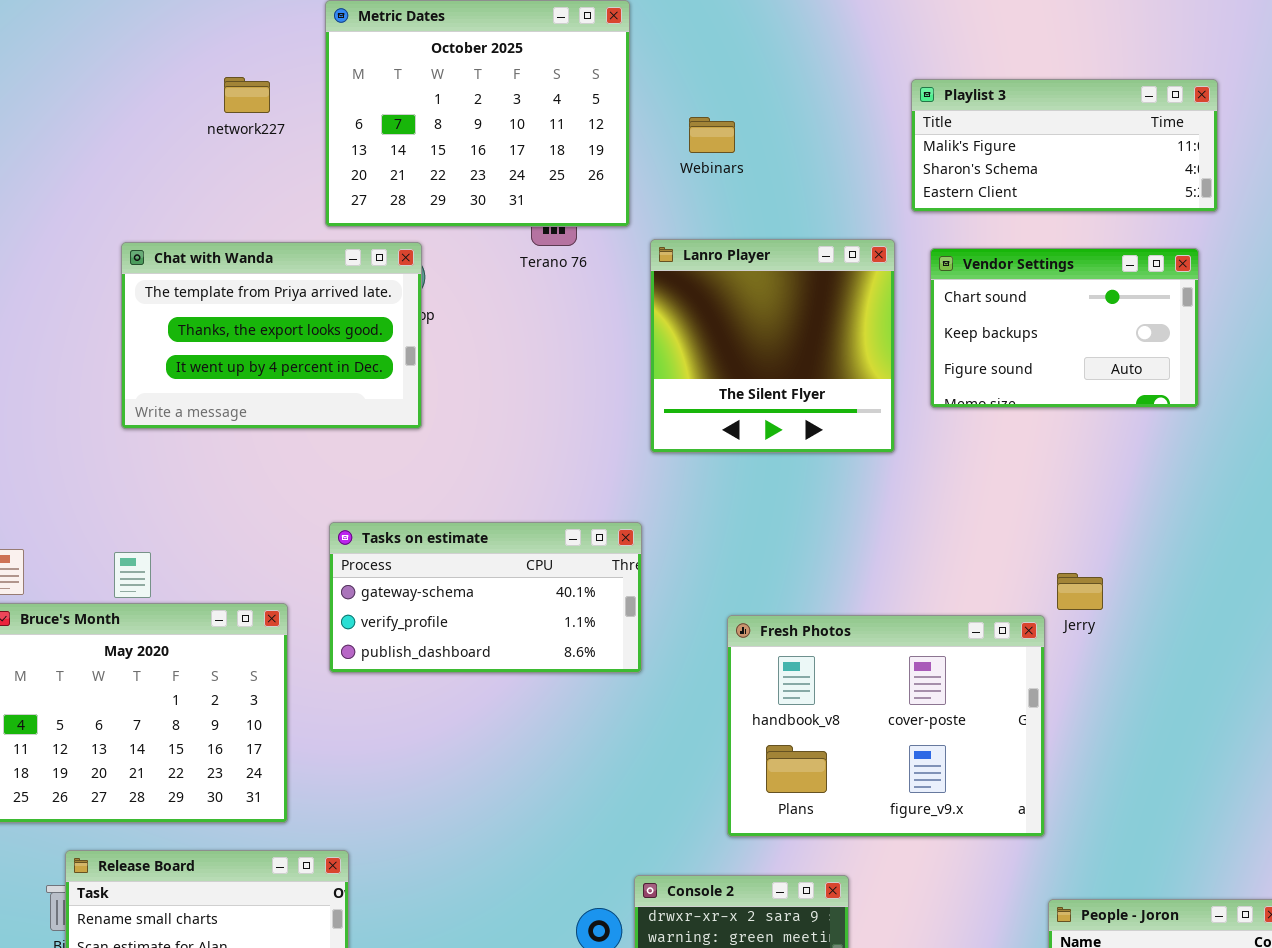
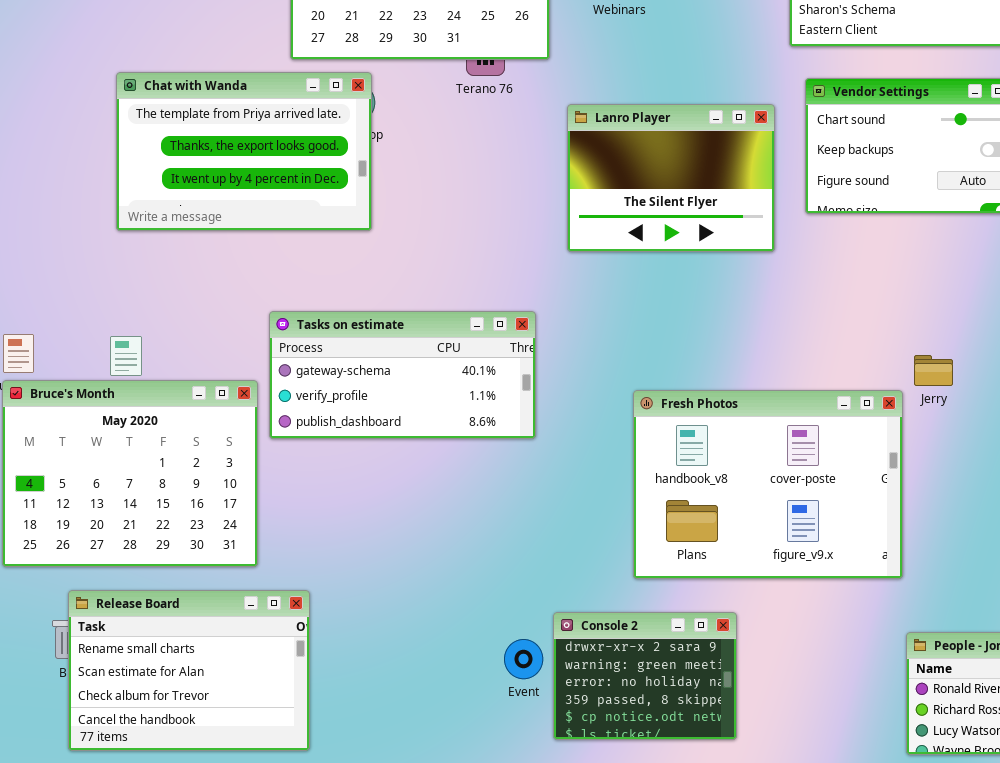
Lanro Player: [650,239,895,453] -> [567,104,775,252], resized
Tasks on estimate: [329,522,642,673] -> [269,311,536,439], moved

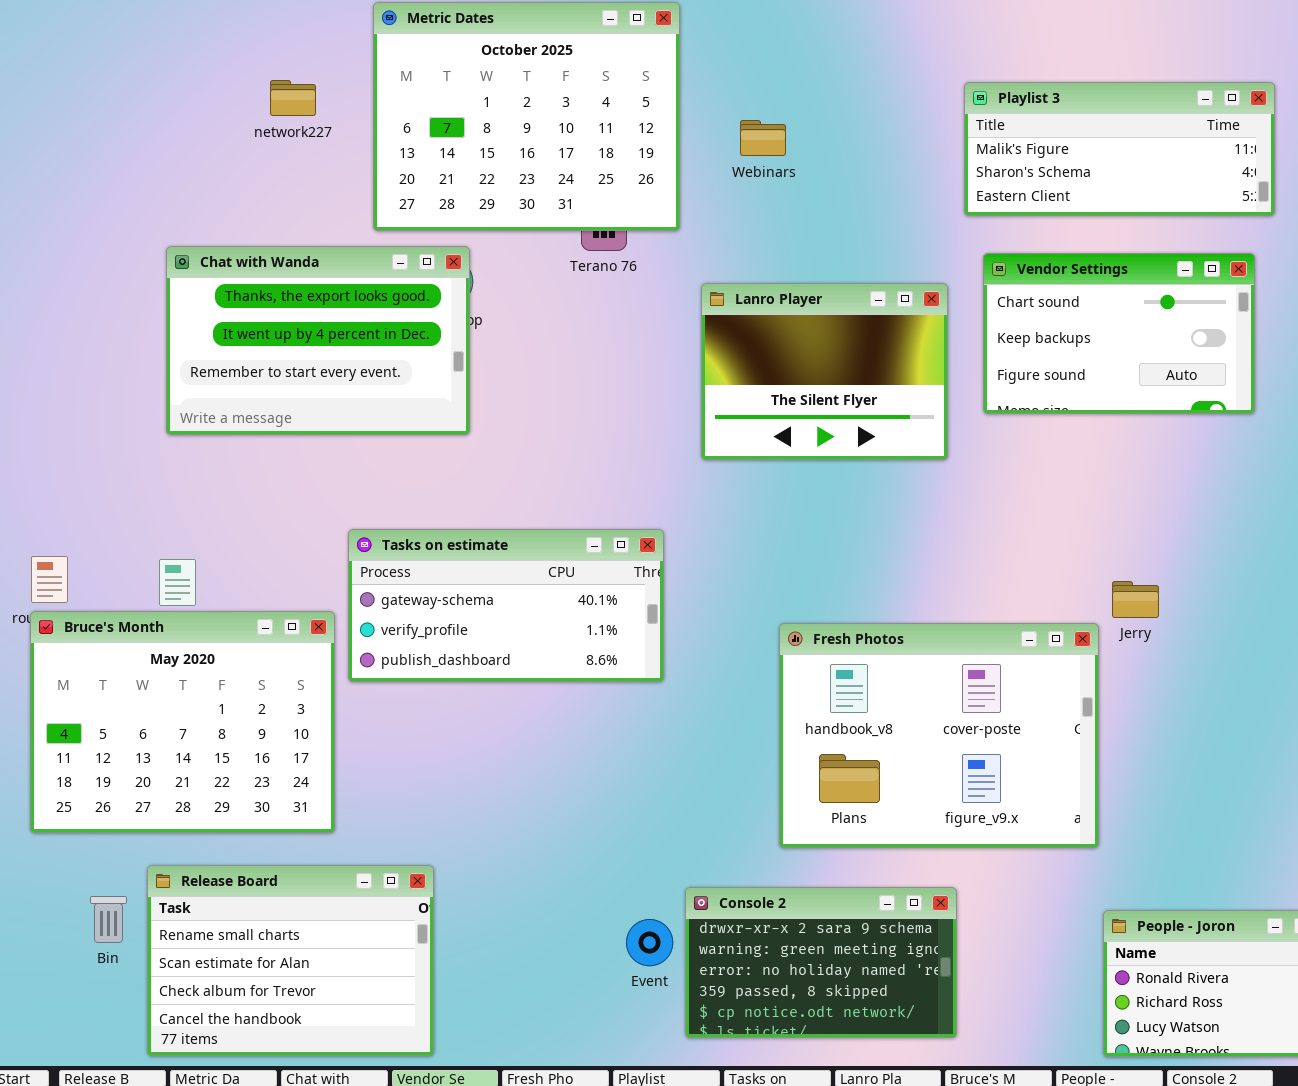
Chat with Wanda: [116,72,372,231] -> [166,246,470,435], scrolled down 1 row
Release Board: [68,590,310,751] -> [147,865,434,1056], moved
Console 2: [553,612,737,740] -> [685,887,957,1038], resized

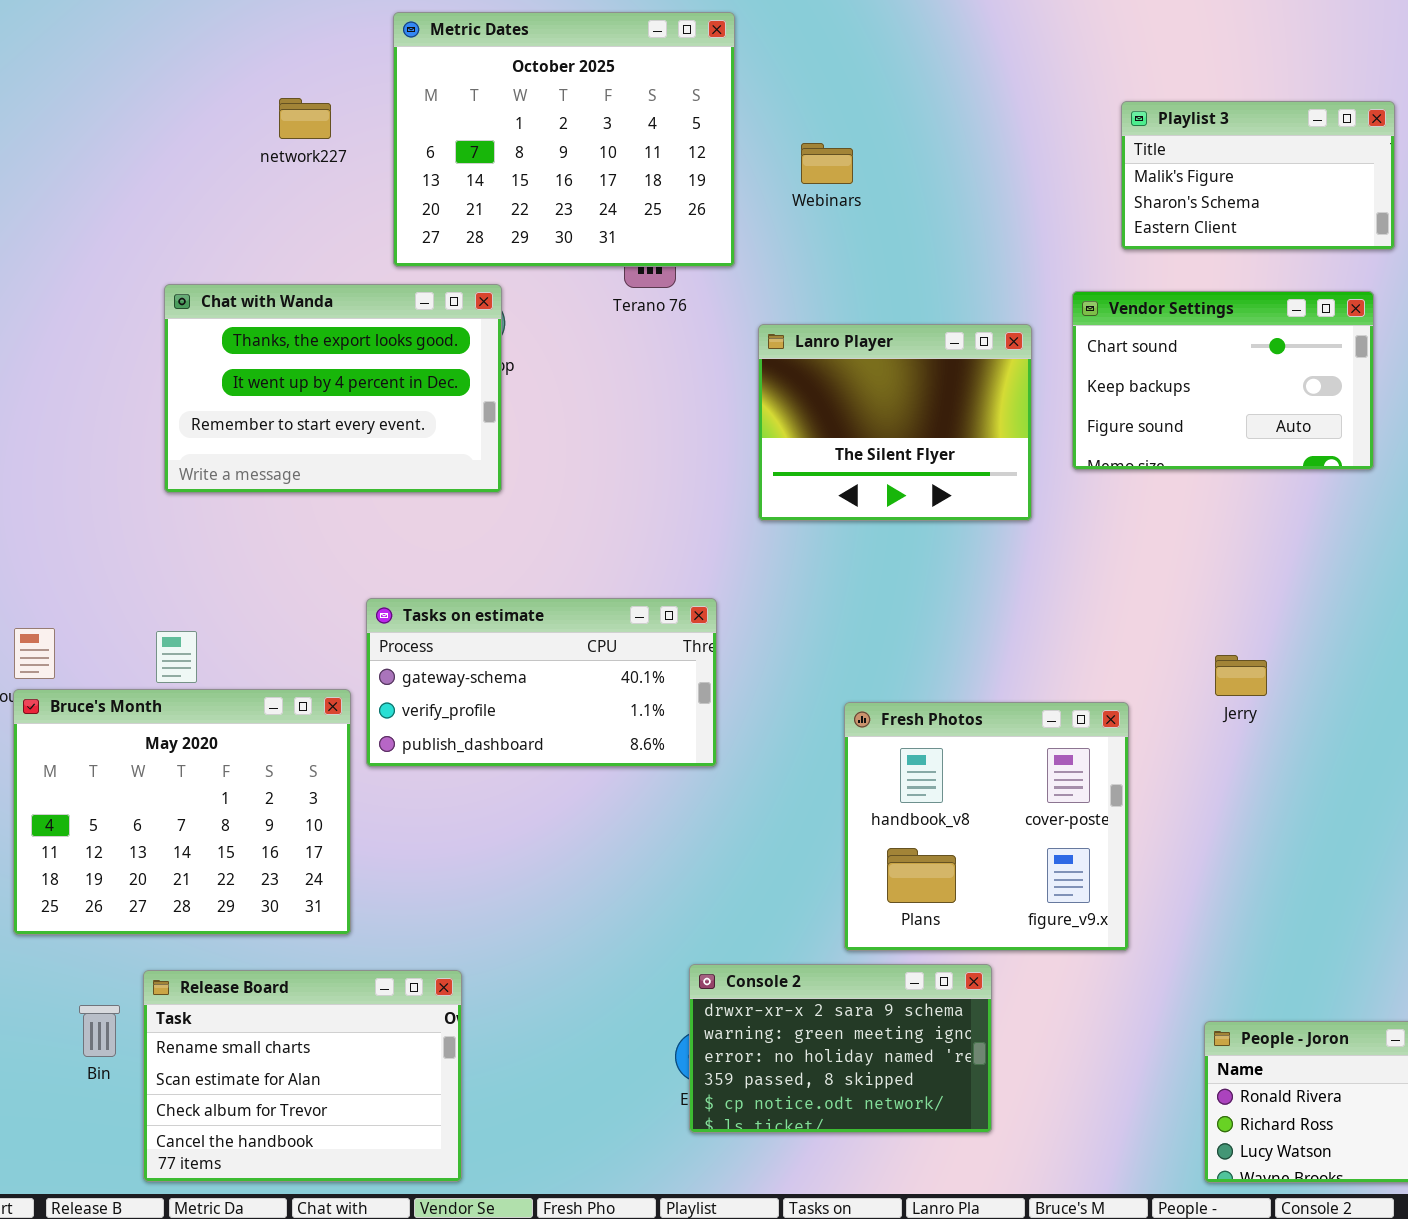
Playlist 3: [964,82,1275,216] -> [1121,101,1395,250], resized
Fresh Photos: [779,623,1099,848] -> [844,702,1129,951], resized
Console 2: [685,887,957,1038] -> [689,964,992,1133], moved

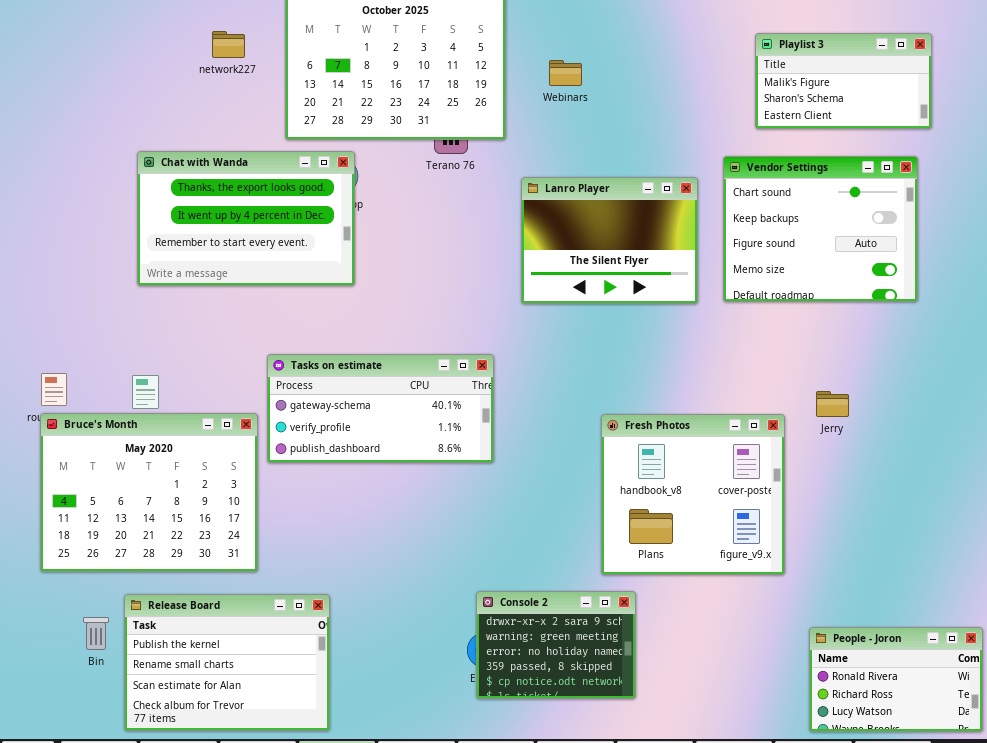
Vendor Settings: [1072,291,1374,470] -> [723,156,918,302], resized
Fresh Photos: [844,702,1129,951] -> [601,414,785,575], moved
Console 2: [689,964,992,1133] -> [476,591,636,699], resized
Release Board: [143,970,462,1182] -> [124,594,330,731], scrolled up 1 row

